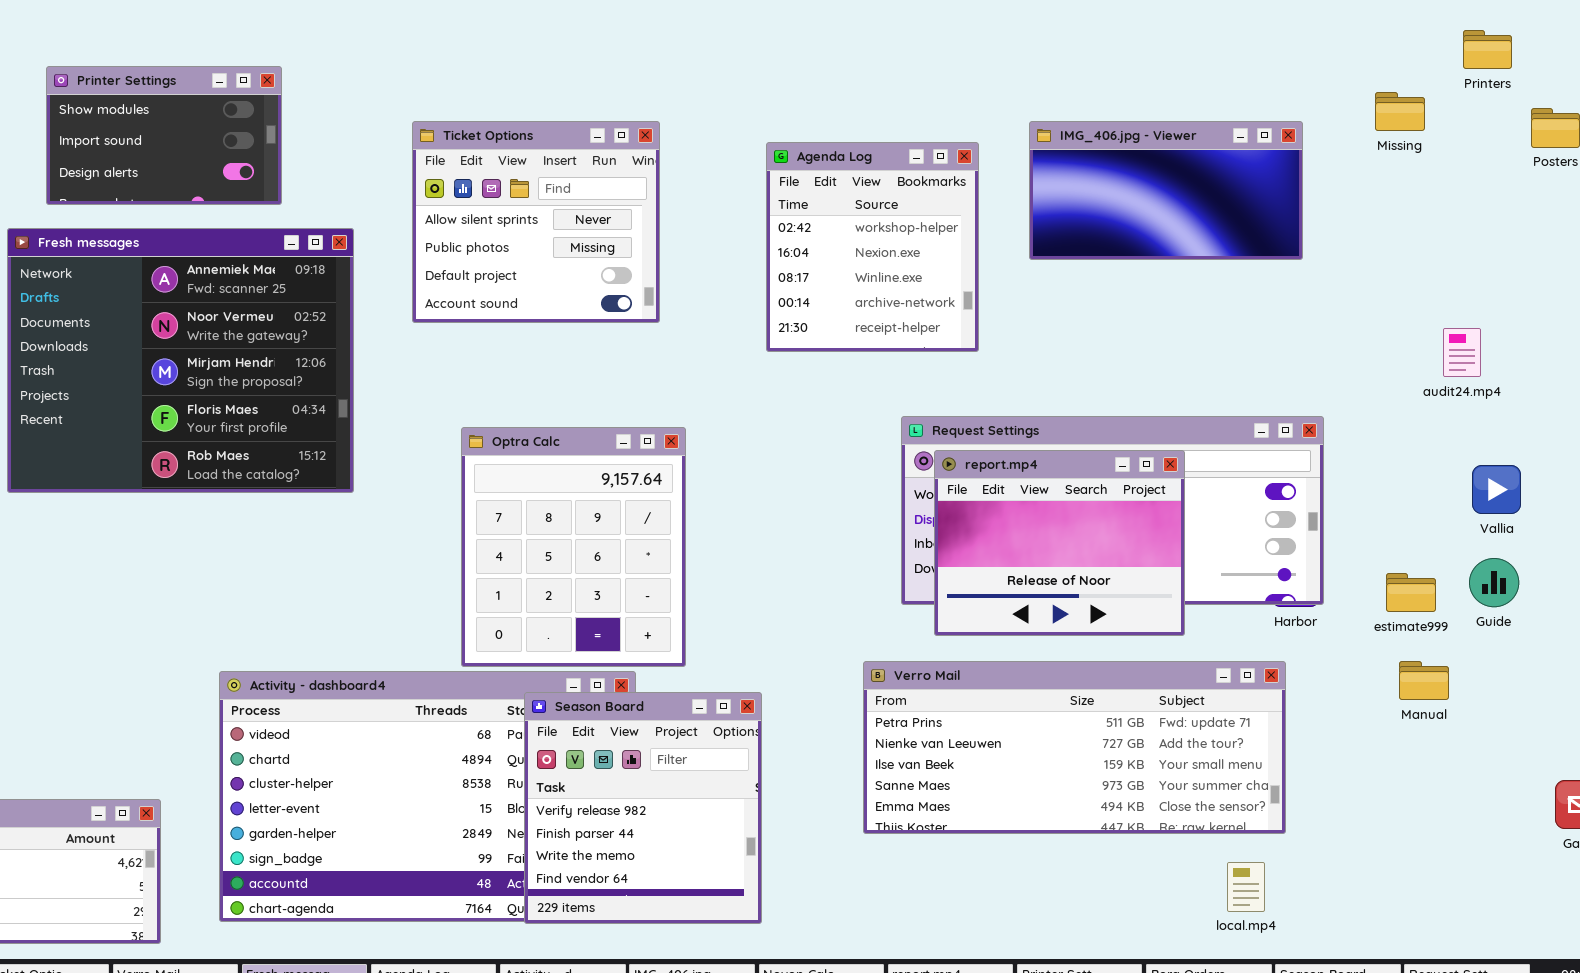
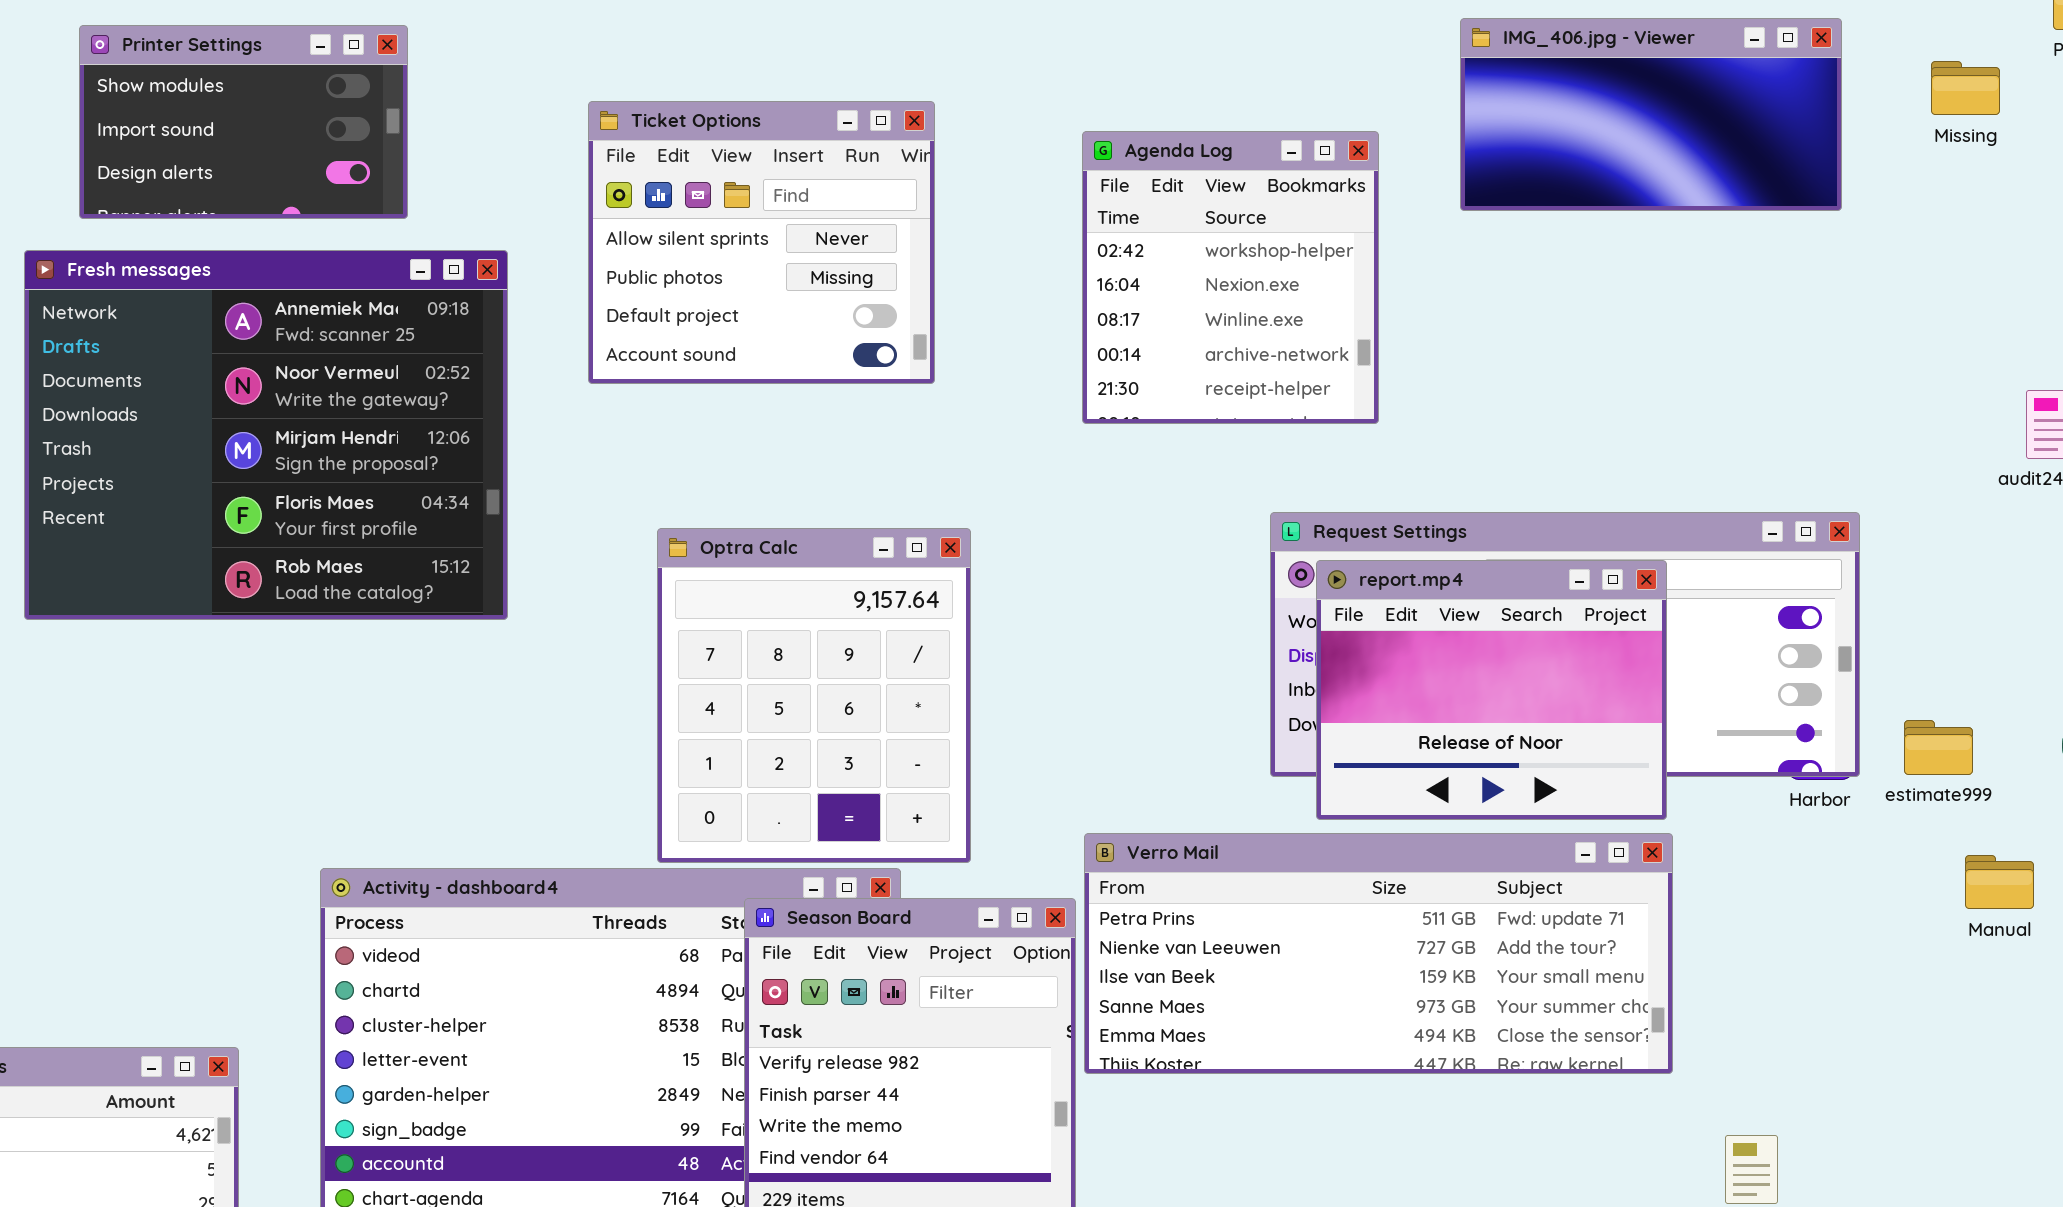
IMG_406.jpg - Viewer: [1029,121,1303,260] -> [1460,18,1842,211], moved
estimate999: [1386,573,1436,612] -> [1904,720,1973,775], moved
Verro Mail: [863,661,1286,834] -> [1084,833,1673,1074], moved

